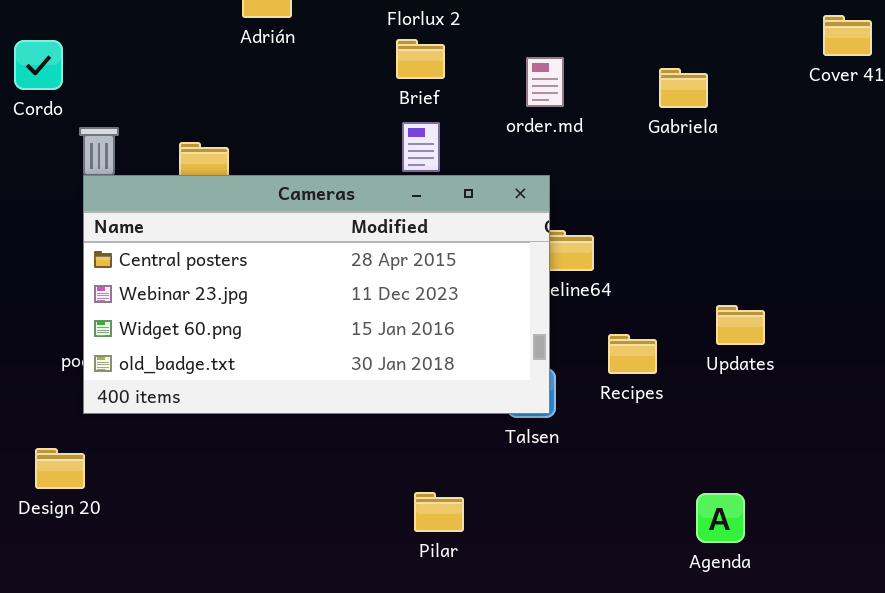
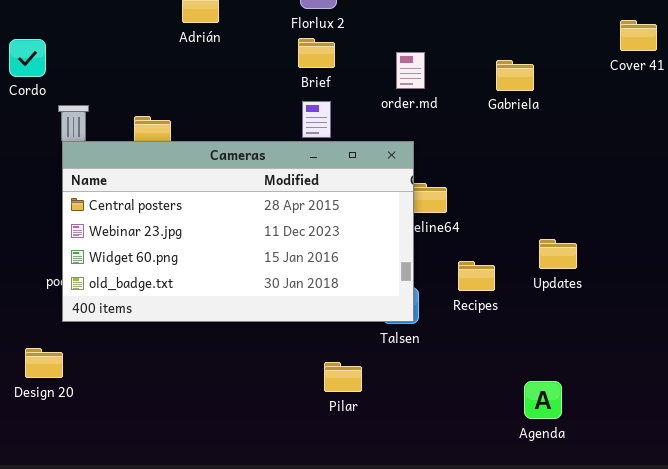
Pilar: [414,492,464,532] -> [324,362,362,392], moved

